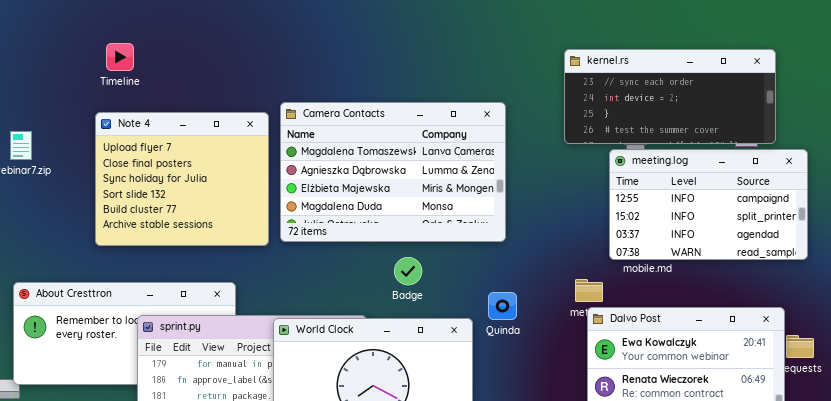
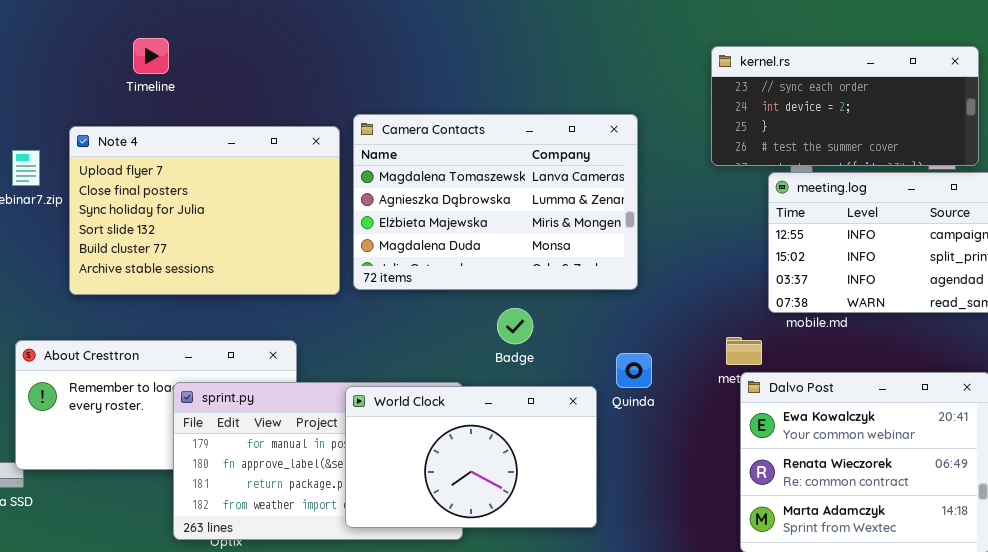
Note 4: [95,112,269,246] -> [69,126,340,295], resized

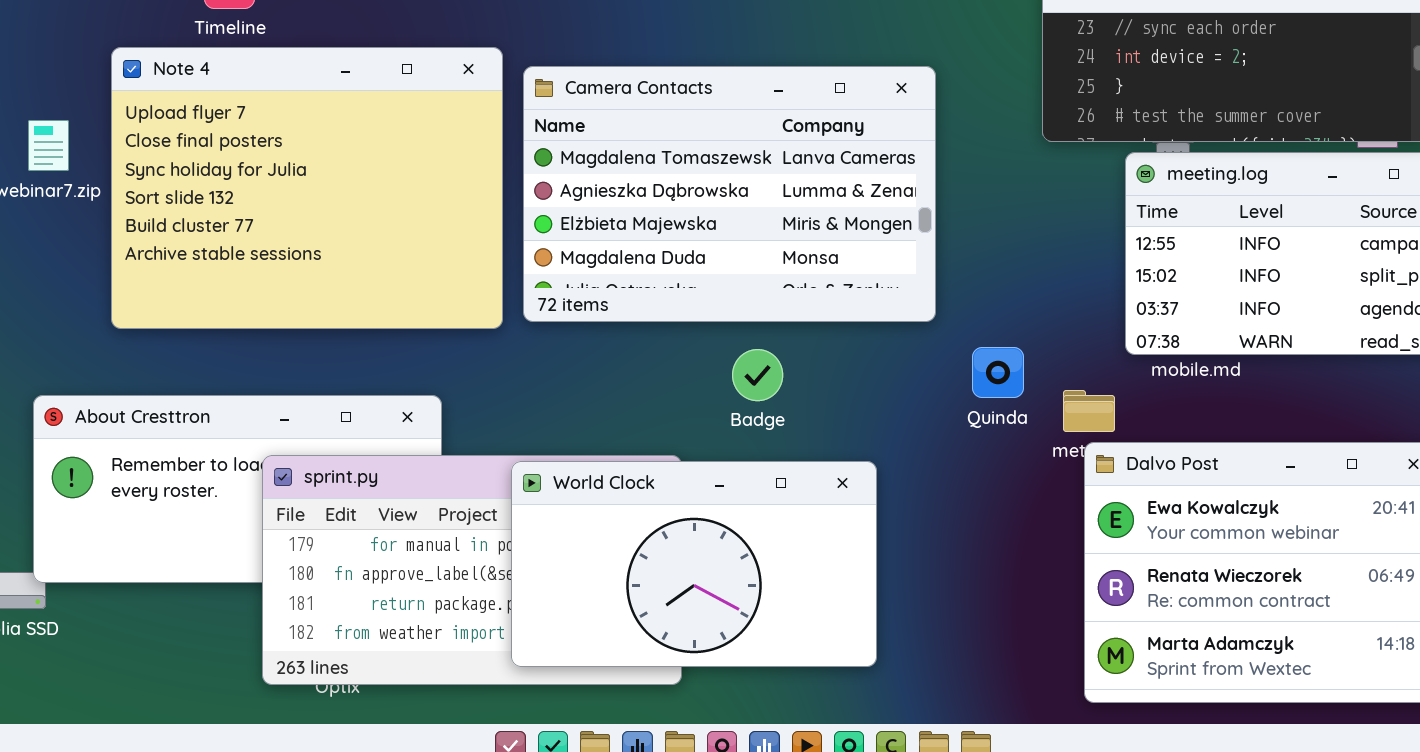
Note 4: [69,126,340,295] -> [111,47,503,329], resized
Quinda: [616,353,652,388] -> [972,347,1024,398], moved

